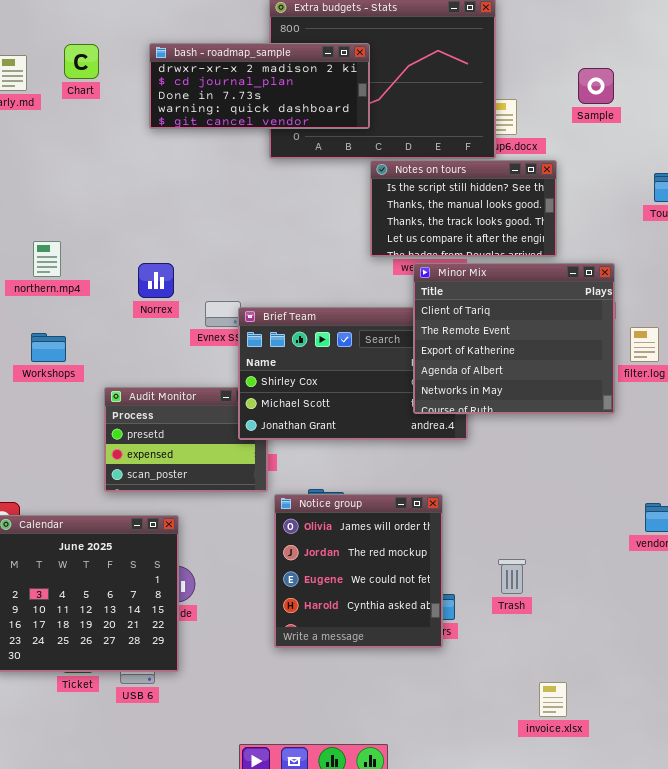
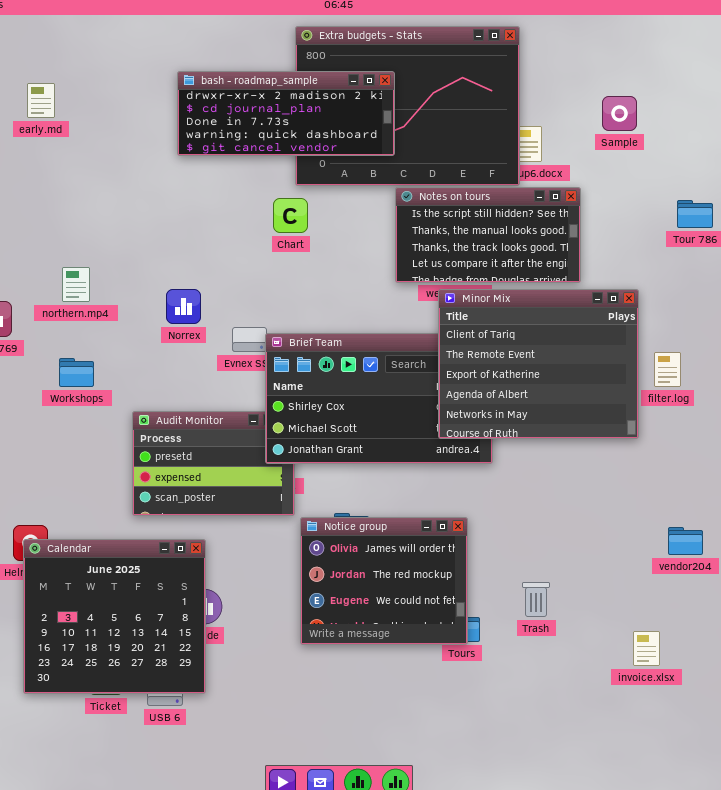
Chart: [64,44,99,79] -> [273,198,308,233], moved
Notice group: [274,494,443,648] -> [300,517,468,645], resized
invoice.xlsx: [539,682,567,717] -> [633,631,660,666], moved

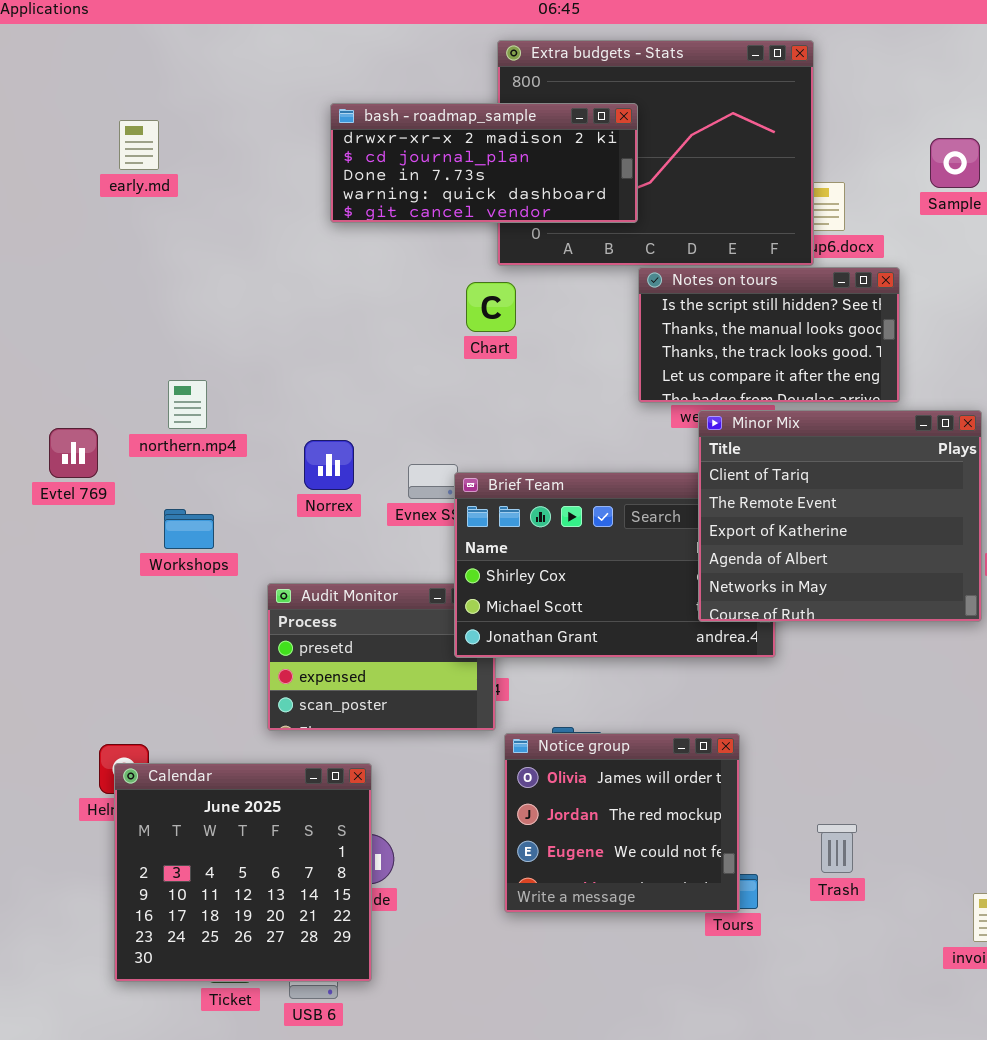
Norrex: [166,289,201,324] -> [304,440,354,490], moved

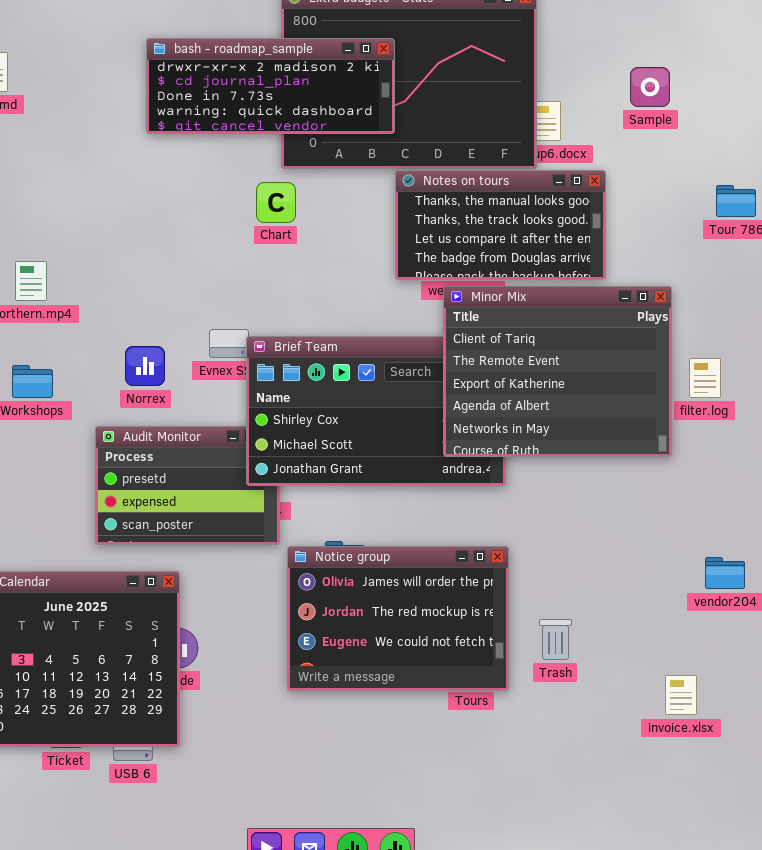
Notes on tours: [638,267,900,403] -> [395,170,606,280], scrolled down 1 row
Norrex: [304,440,354,490] -> [125,346,165,386], moved
Notice group: [504,733,740,913] -> [287,546,509,691], resized

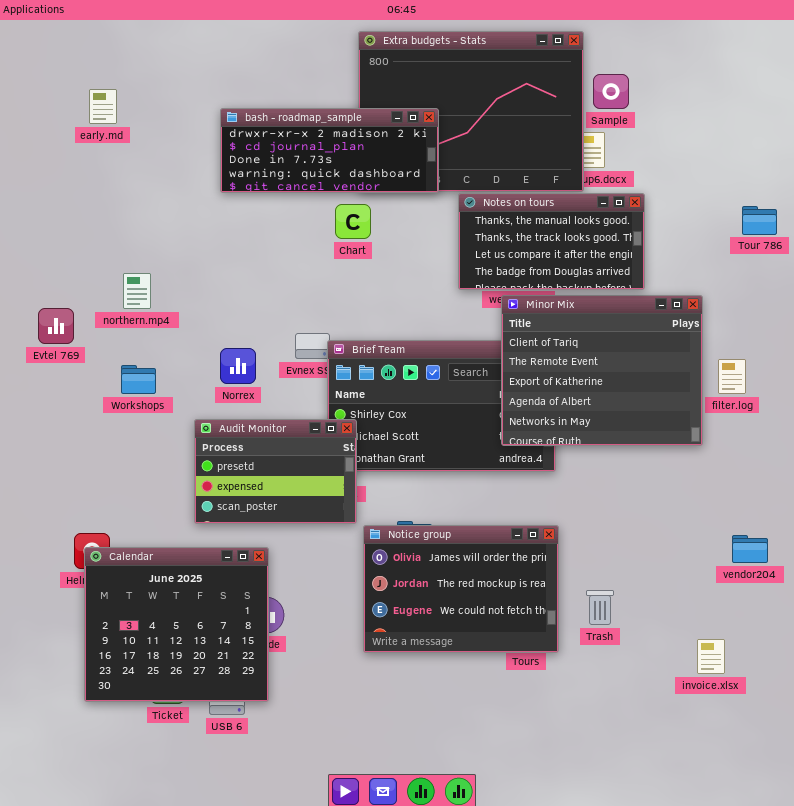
bash - roadmap_sample: [146,38,395,134] -> [220,108,439,193], moved
Sample: [630,67,670,107] -> [593,74,629,109], moved
Audit Monitor: [95,426,280,545] -> [194,419,357,524], raised

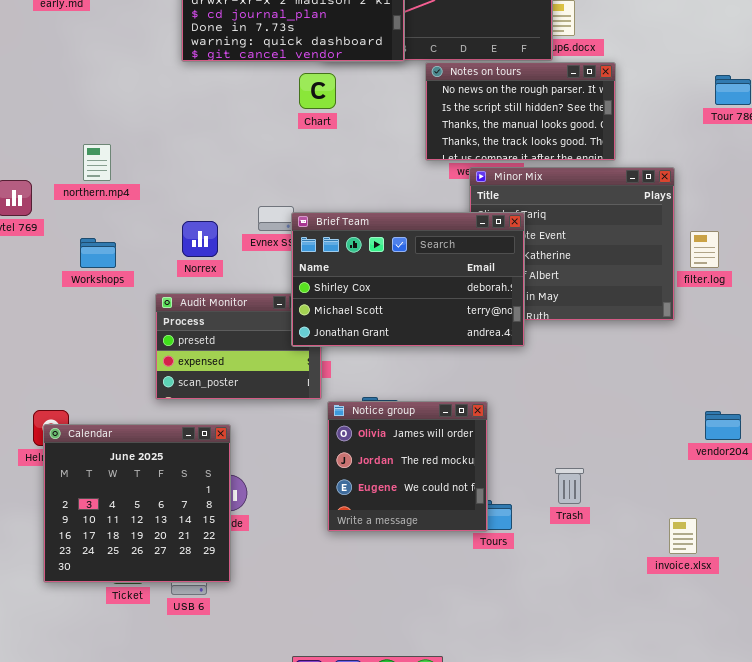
Notes on tours: [458,193,645,290] -> [425,62,616,161], scrolled up 2 rows
Brief Team: [327,340,556,472] -> [291,212,525,347], raised
Notice group: [363,525,559,653] -> [327,401,488,532], resized

